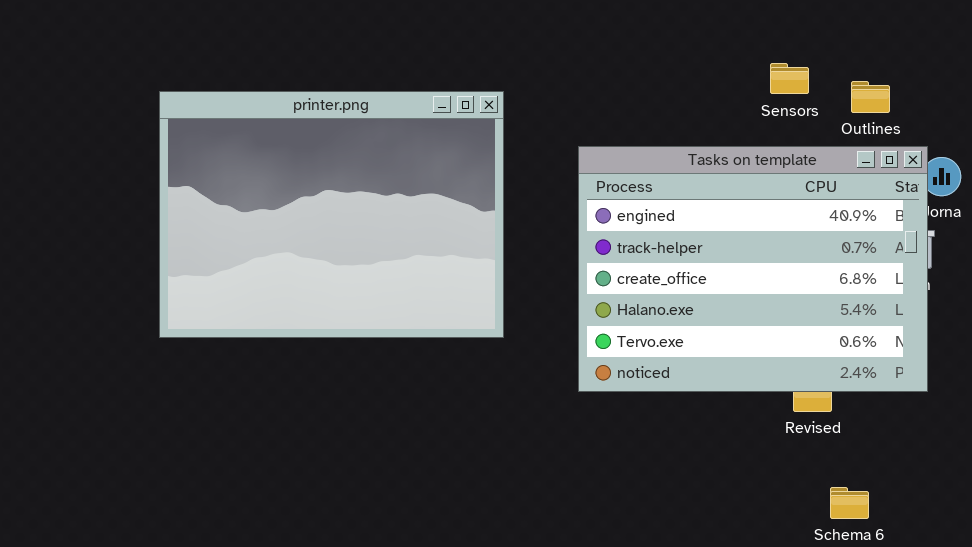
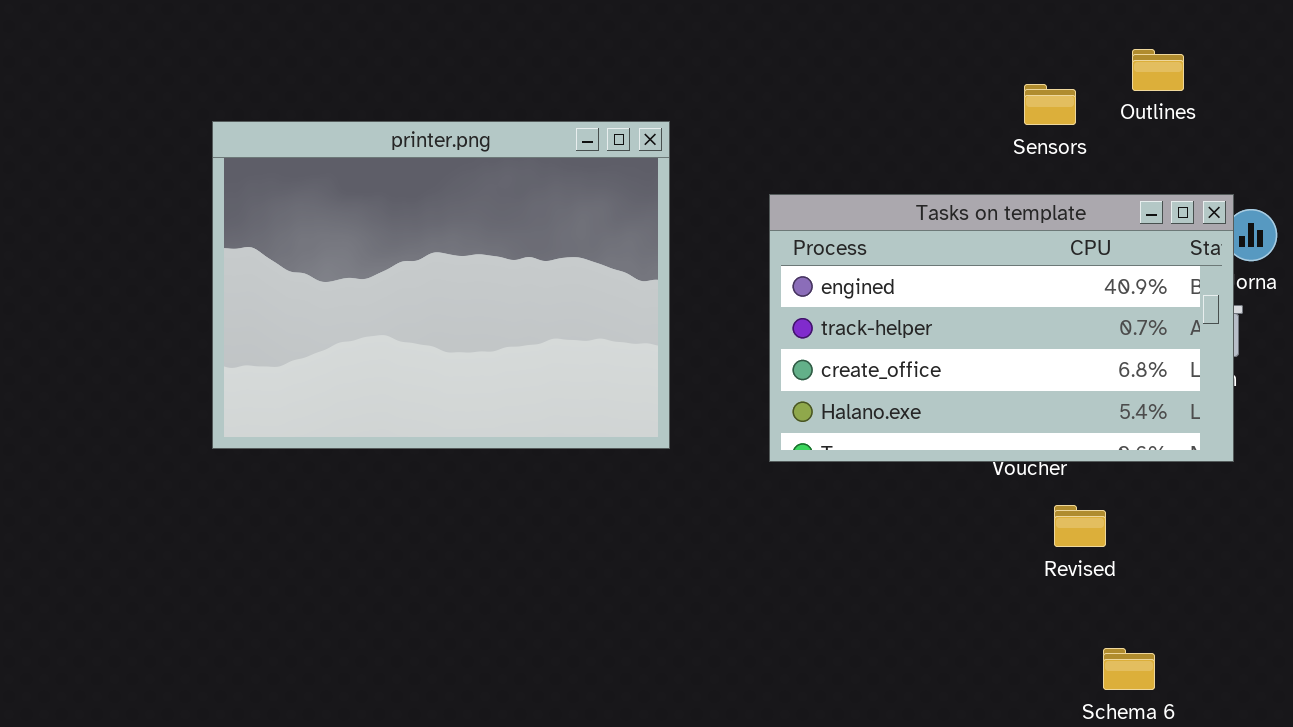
Outlines: [851,81,890,113] -> [1132,49,1184,91], moved
Tasks on template: [578,146,928,392] -> [769,194,1234,462], resized

